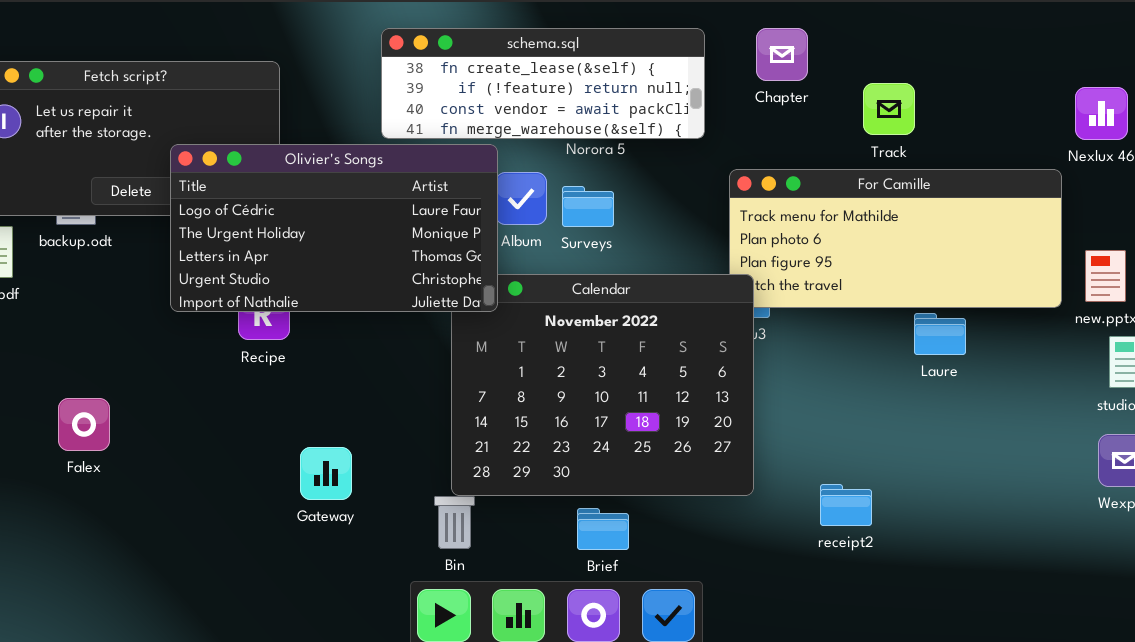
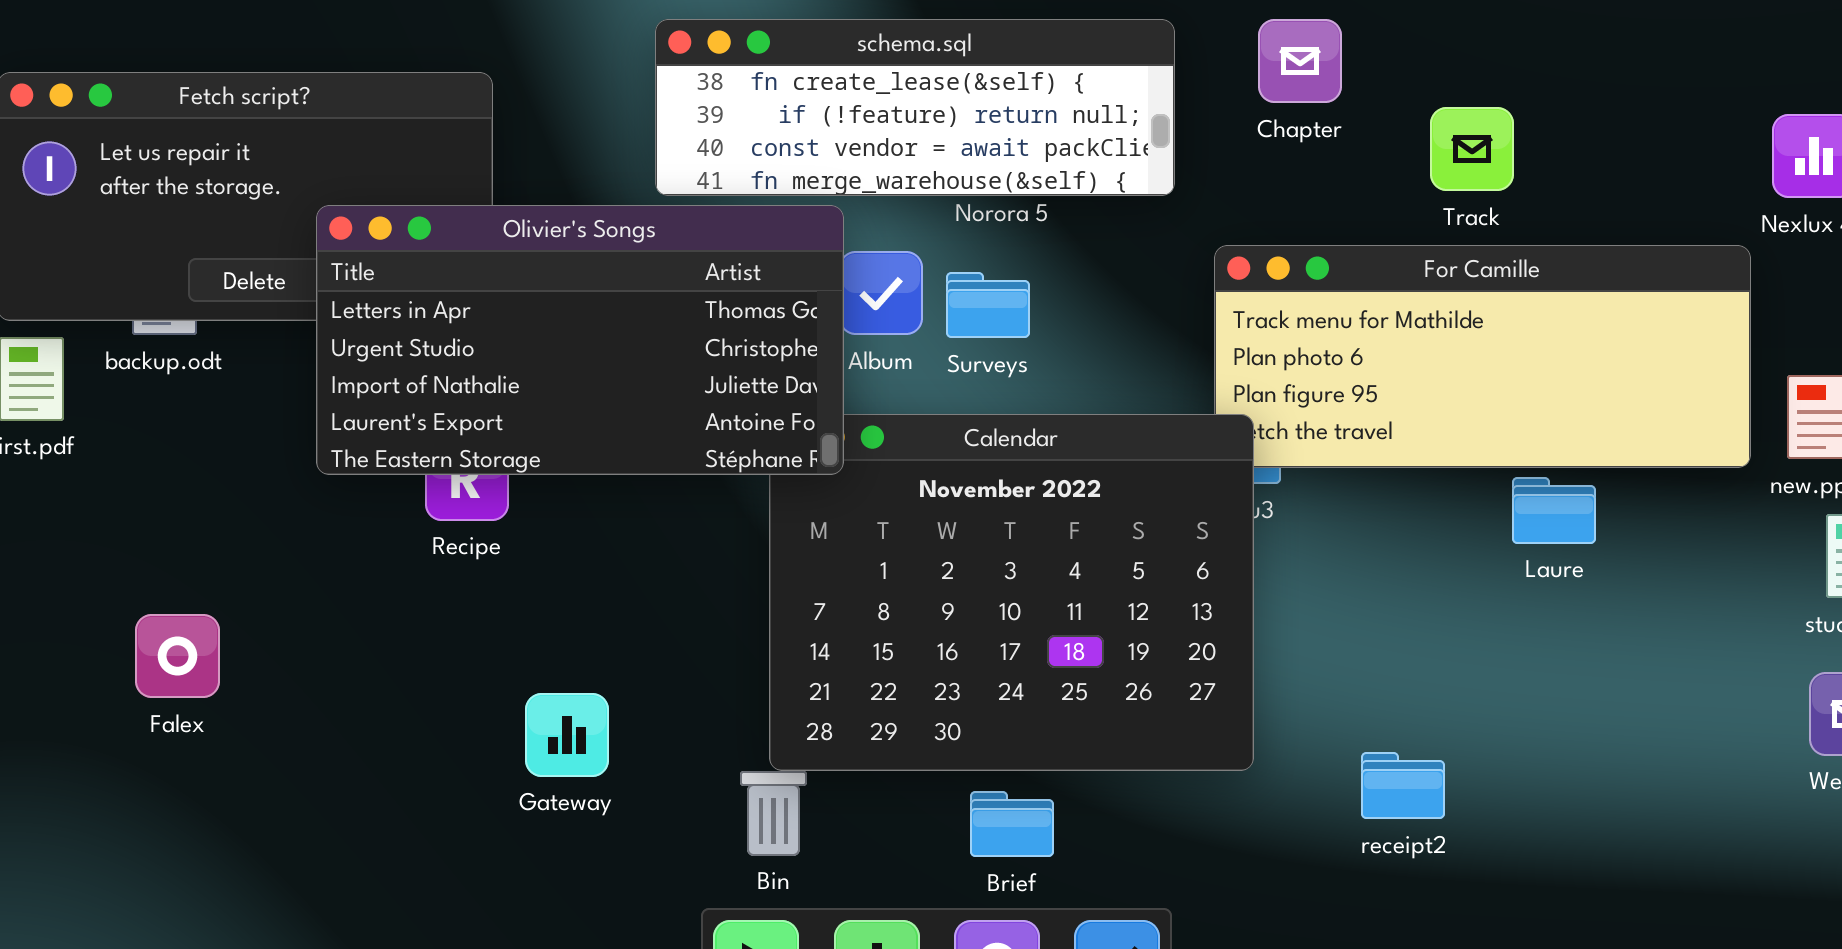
Olivier's Songs: [170,144,498,312] -> [316,205,844,475], scrolled down 2 rows

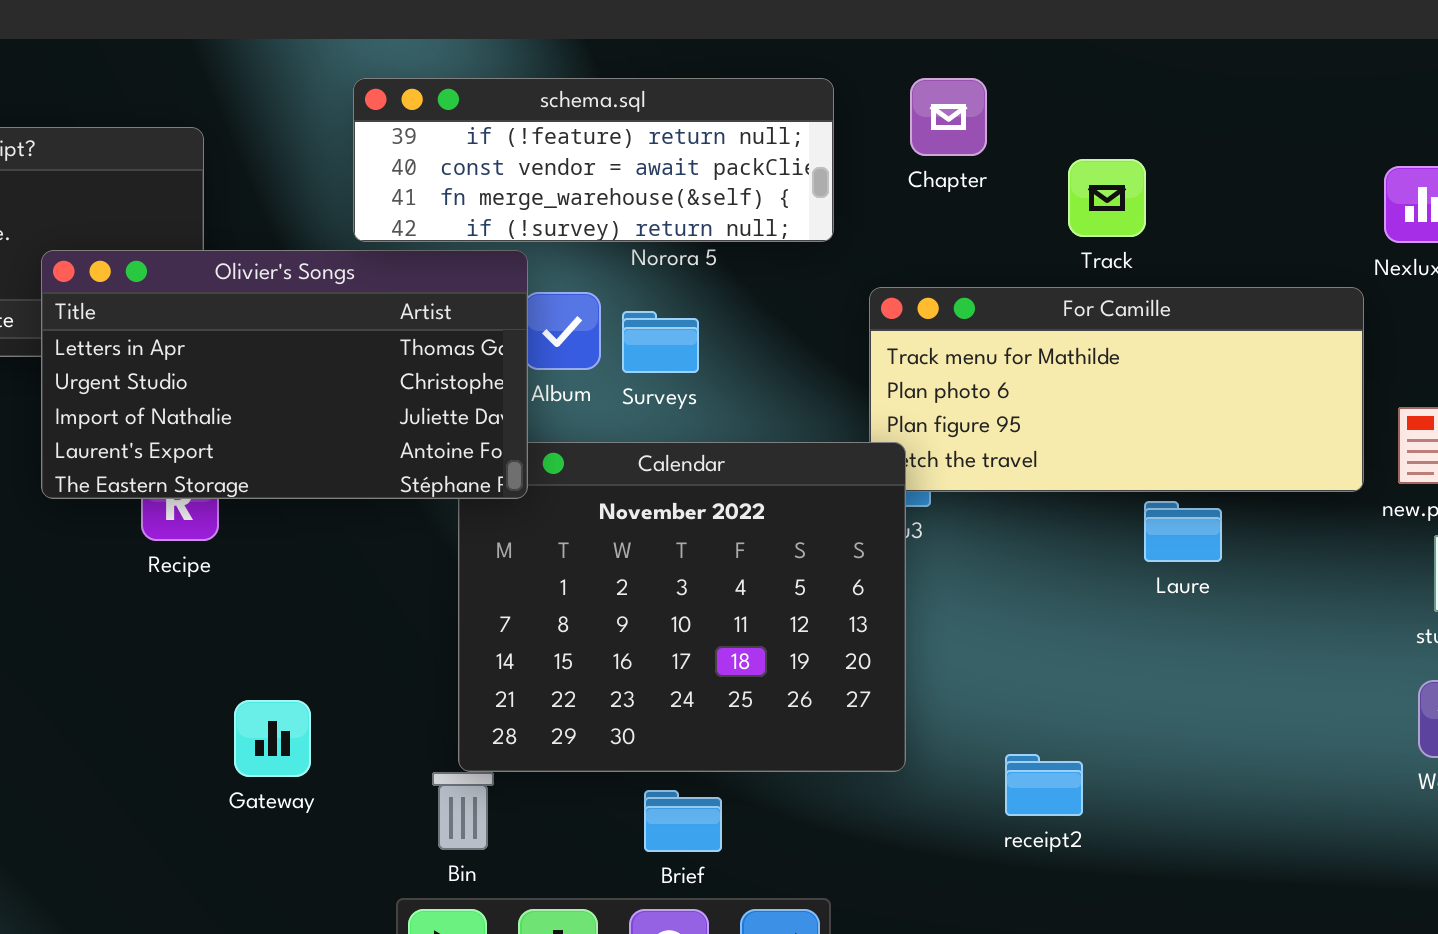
schema.sql: [655,19,1175,196] -> [353,78,834,242], scrolled down 1 row

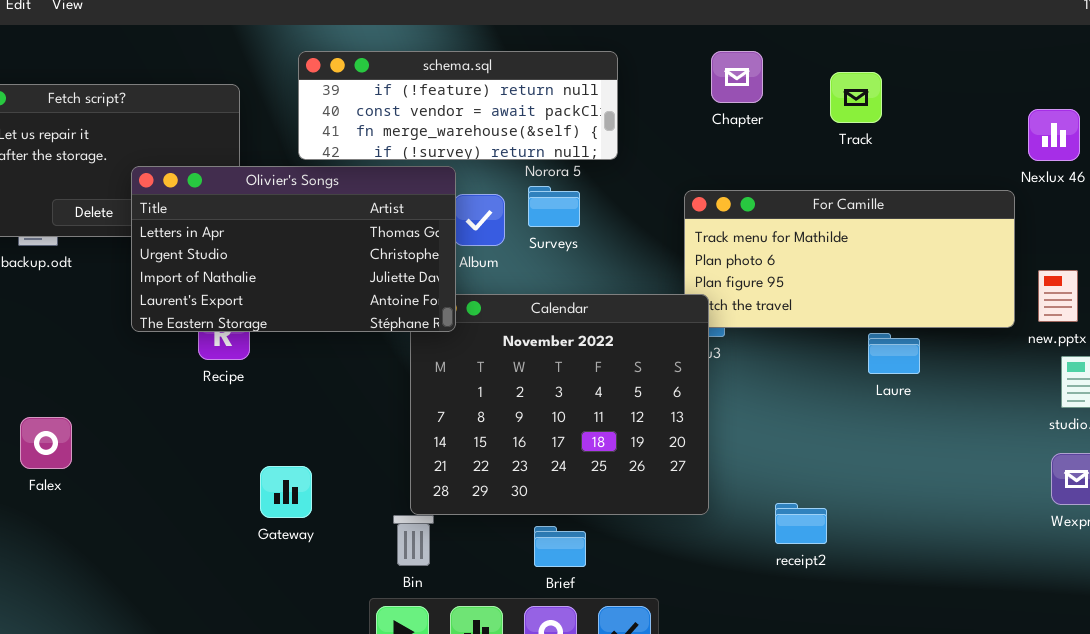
schema.sql: [353,78,834,242] -> [298,51,618,160], moved
Track: [1068,159,1146,237] -> [830,72,882,123], moved
Surveys: [622,311,699,373] -> [528,186,580,227], moved

